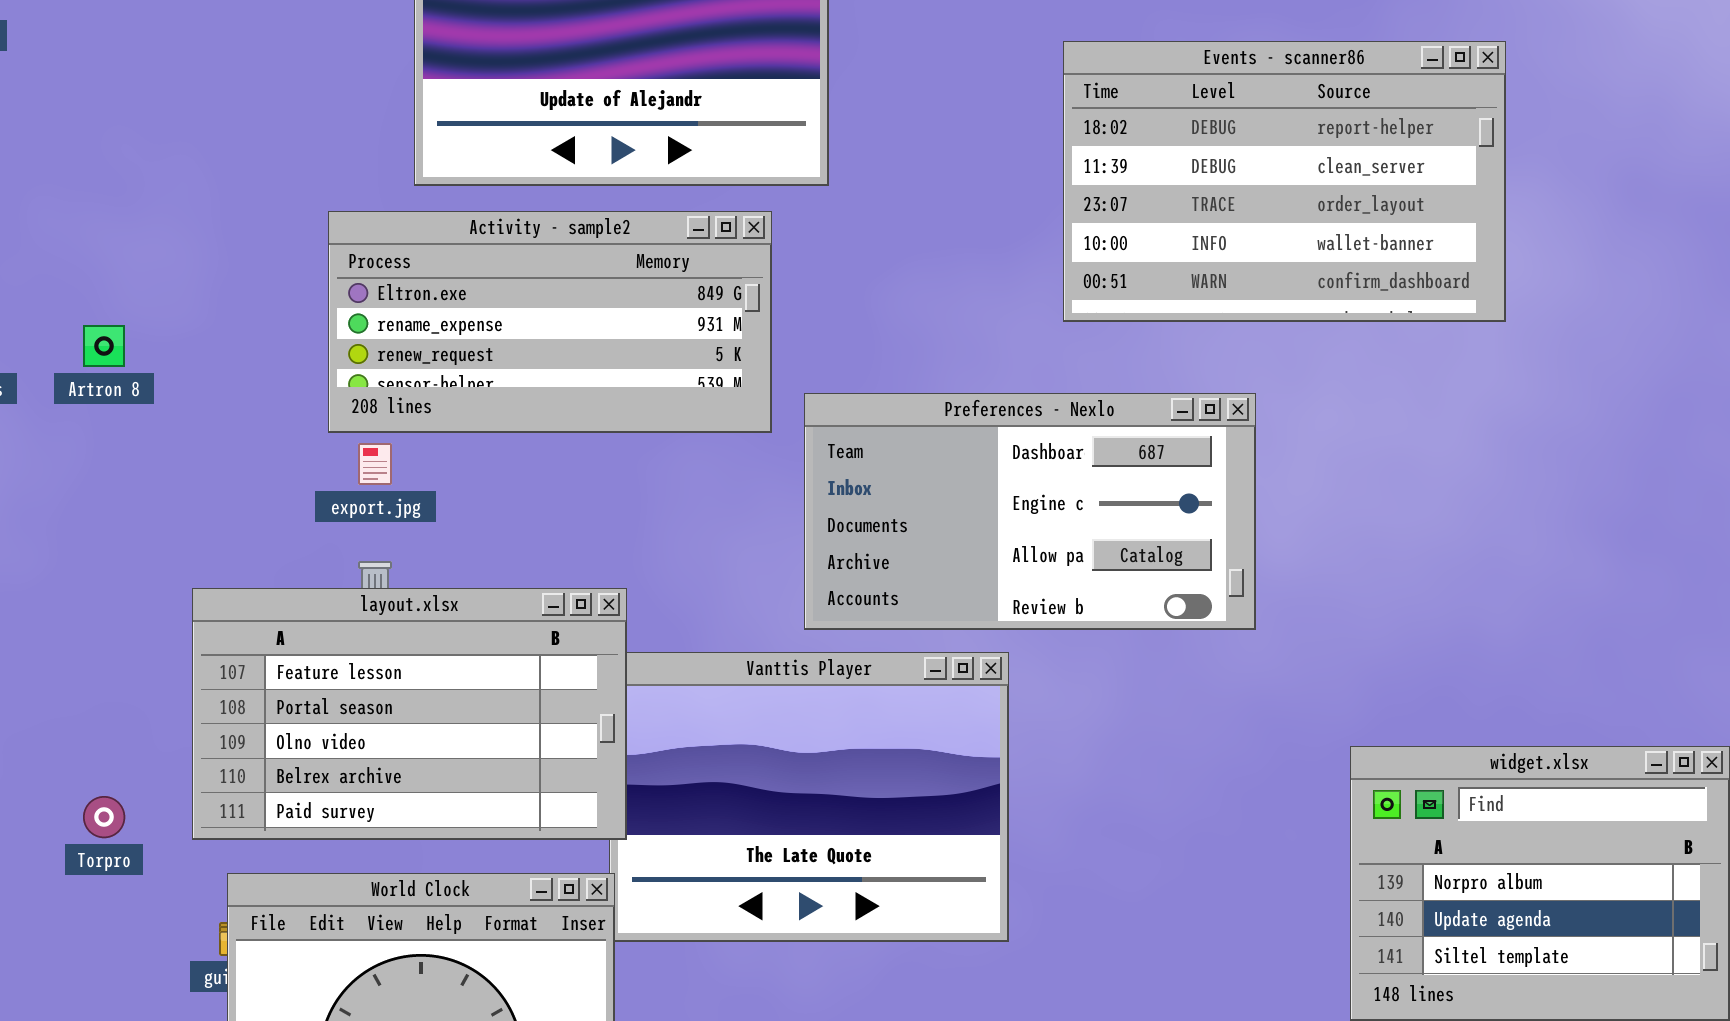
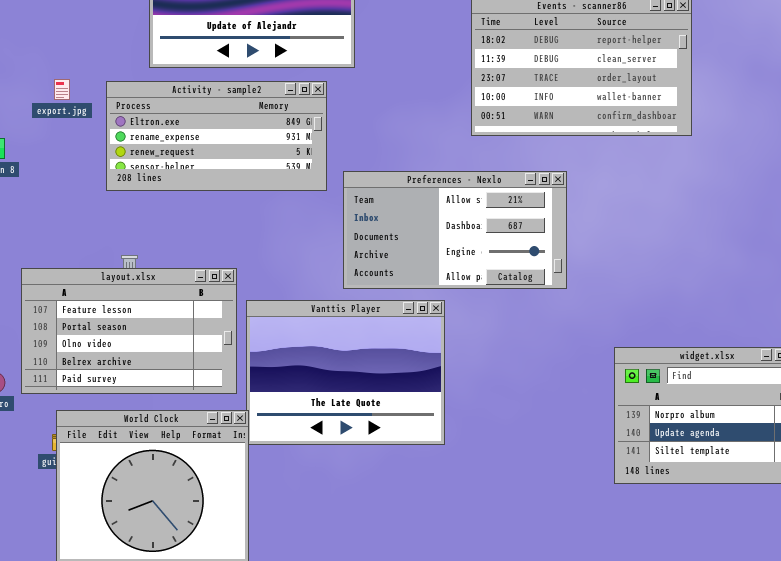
Preferences - Nexlo: [804,393,1256,630] -> [343,171,567,289], scrolled up 1 row
export.jpg: [358,443,392,485] -> [54,79,70,100], moved
layout.xlsx: [192,588,627,840] -> [21,268,237,394], moved

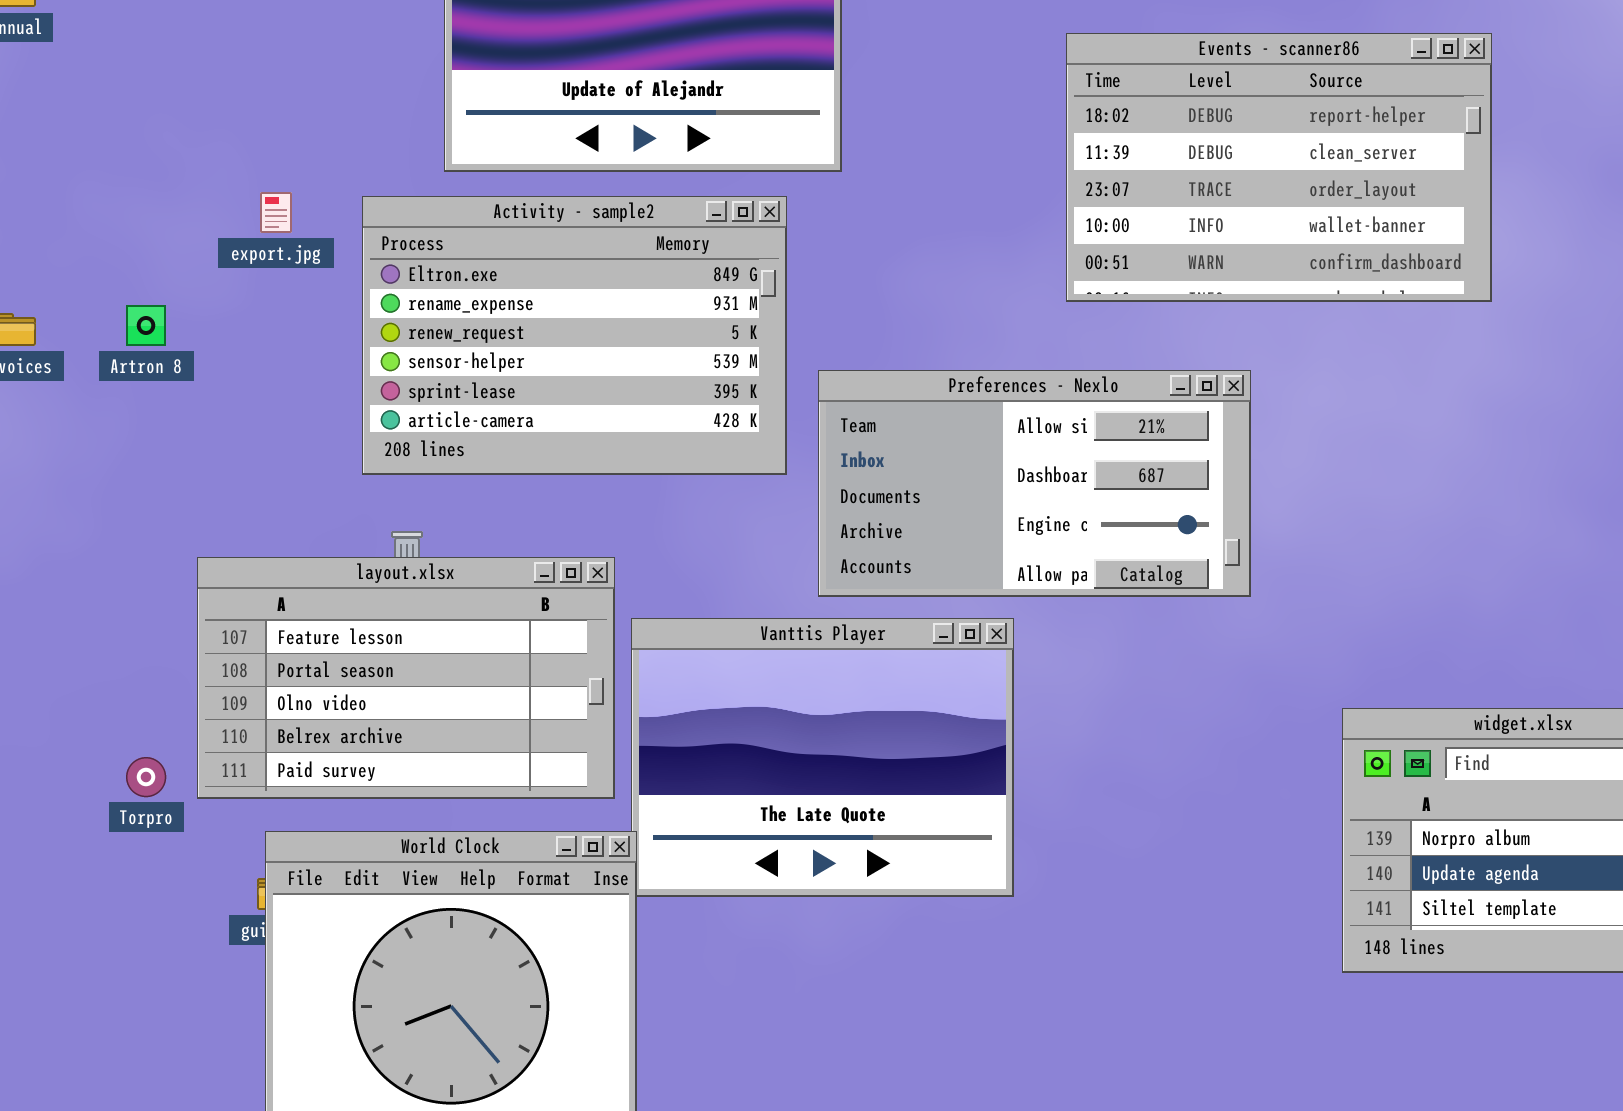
Activity - sample2: [106,81,327,191] -> [362,196,787,475], resized

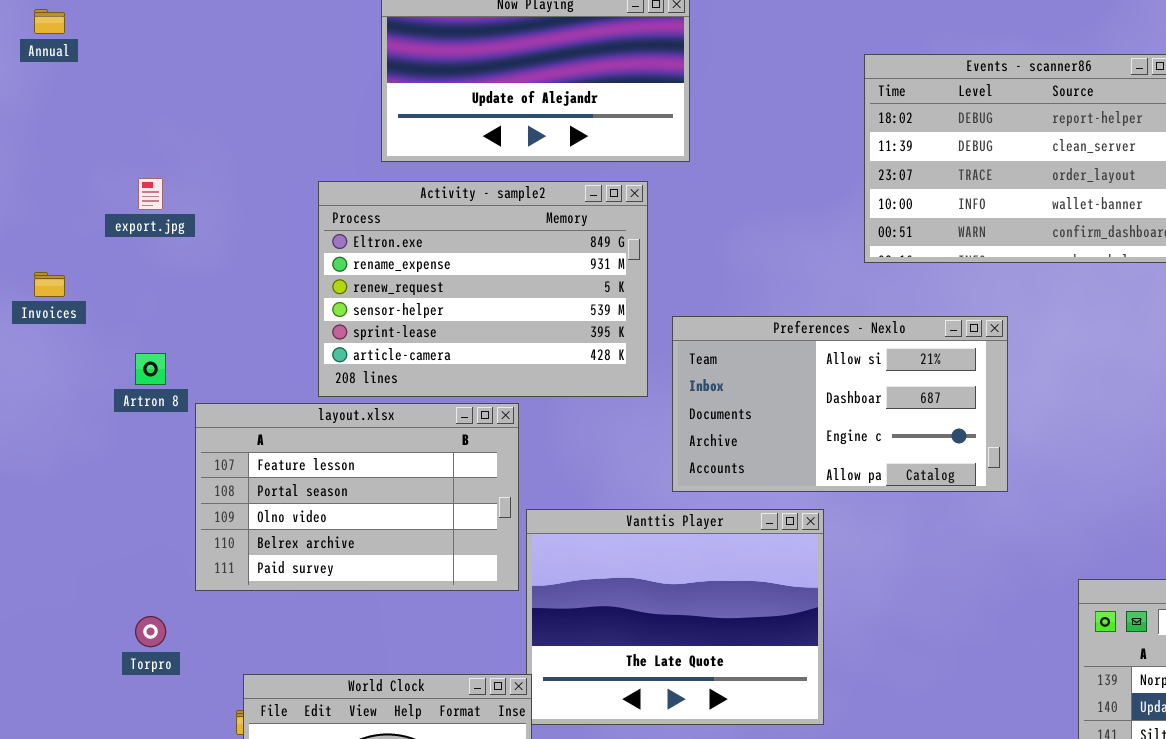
export.jpg: [260,192,292,233] -> [138,178,163,210], moved
Artron 8: [126,305,166,346] -> [135,353,166,385], moved
layout.xlsx: [197,557,615,799] -> [195,403,519,591], moved

